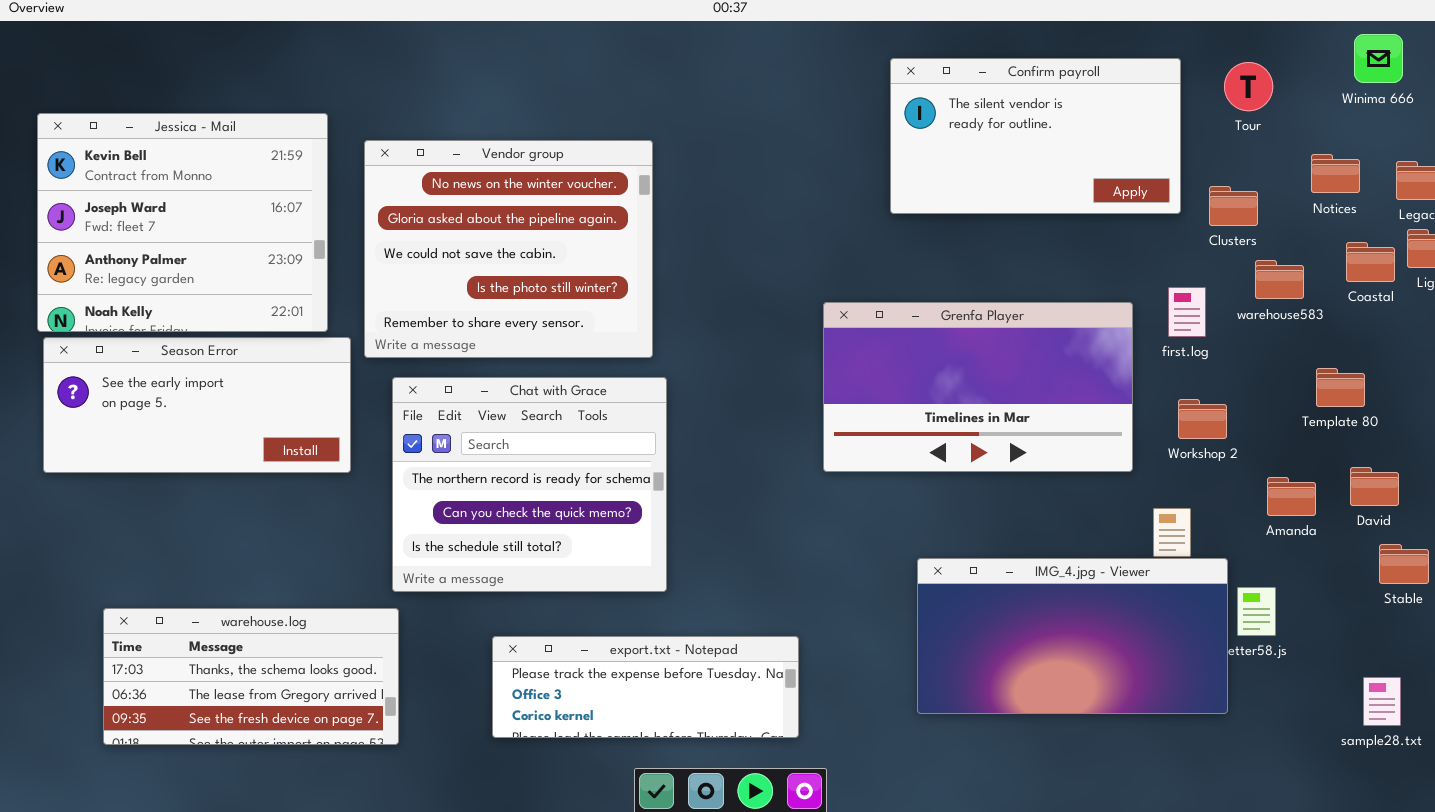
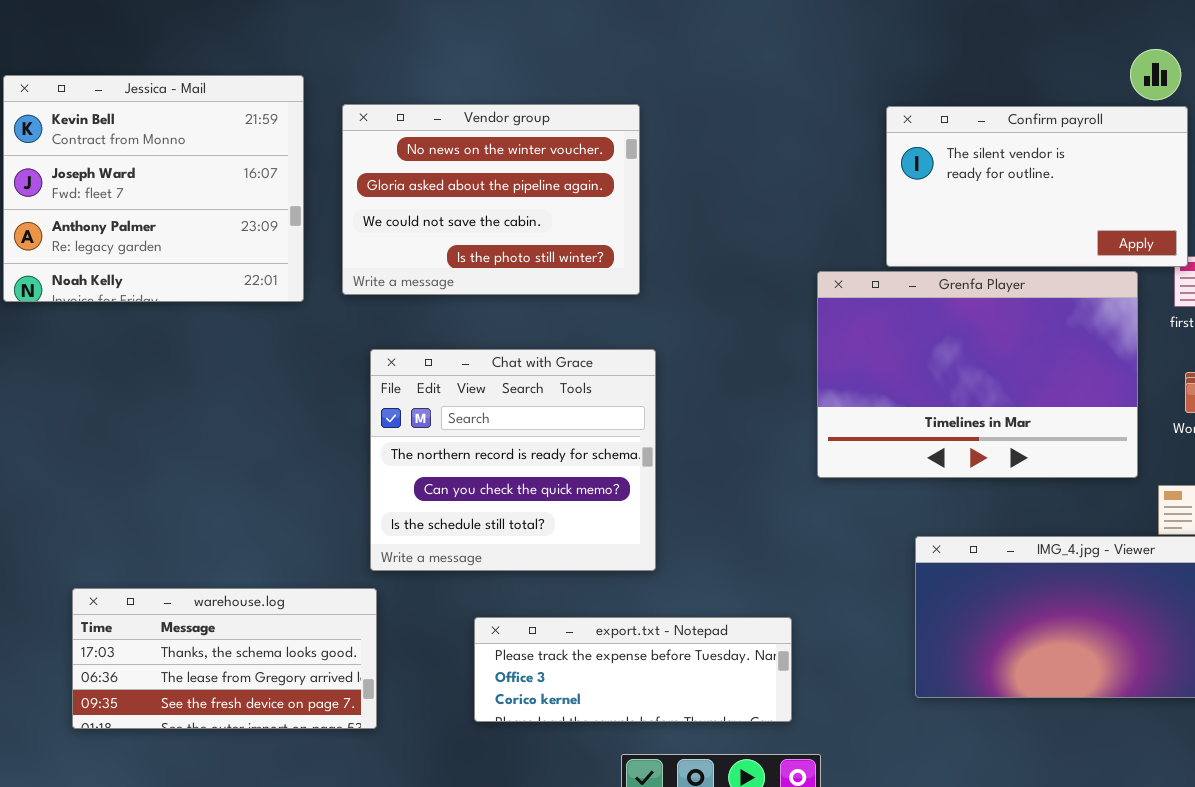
Confirm payroll: [890,58,1181,214] -> [886,106,1188,267], moved
Vendor group: [364,140,653,358] -> [342,104,640,295], resized
Grenfa Player: [823,302,1133,472] -> [817,271,1138,478], resized
Season Error: [43,337,351,473] -> none, closed

